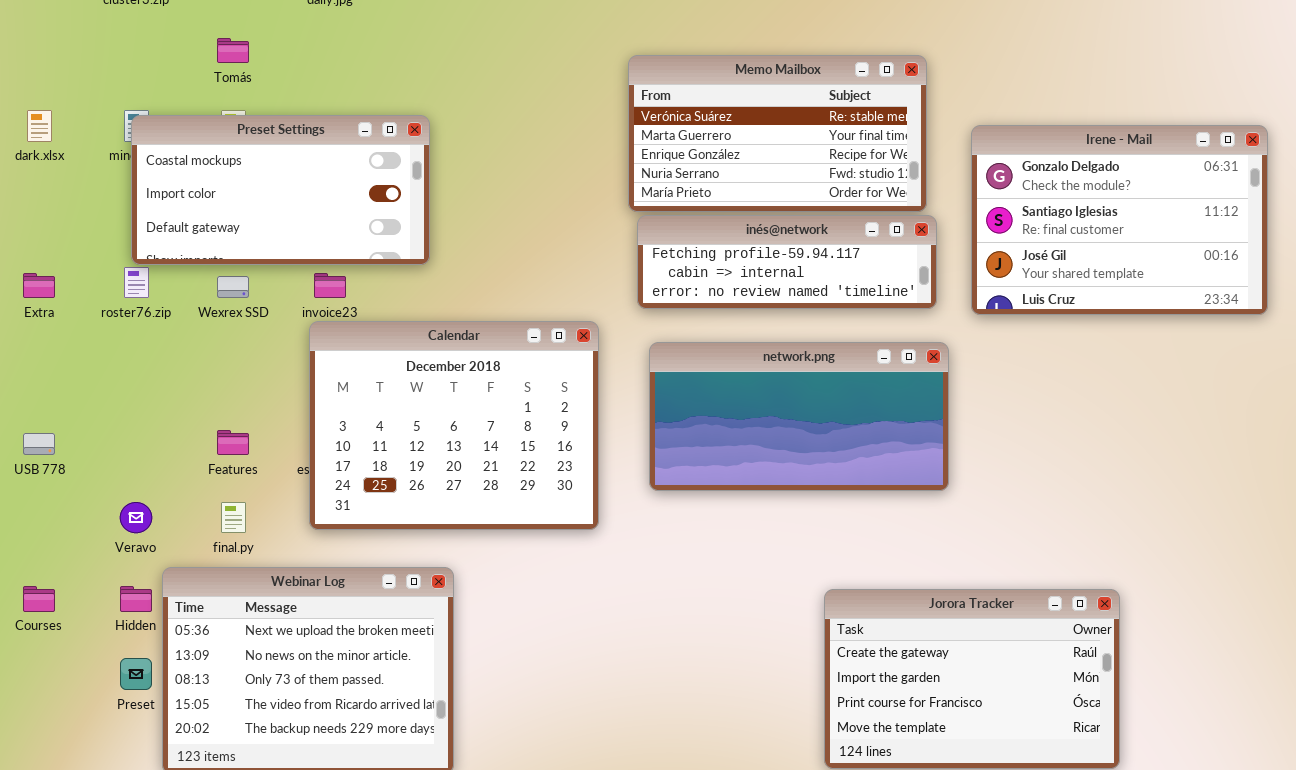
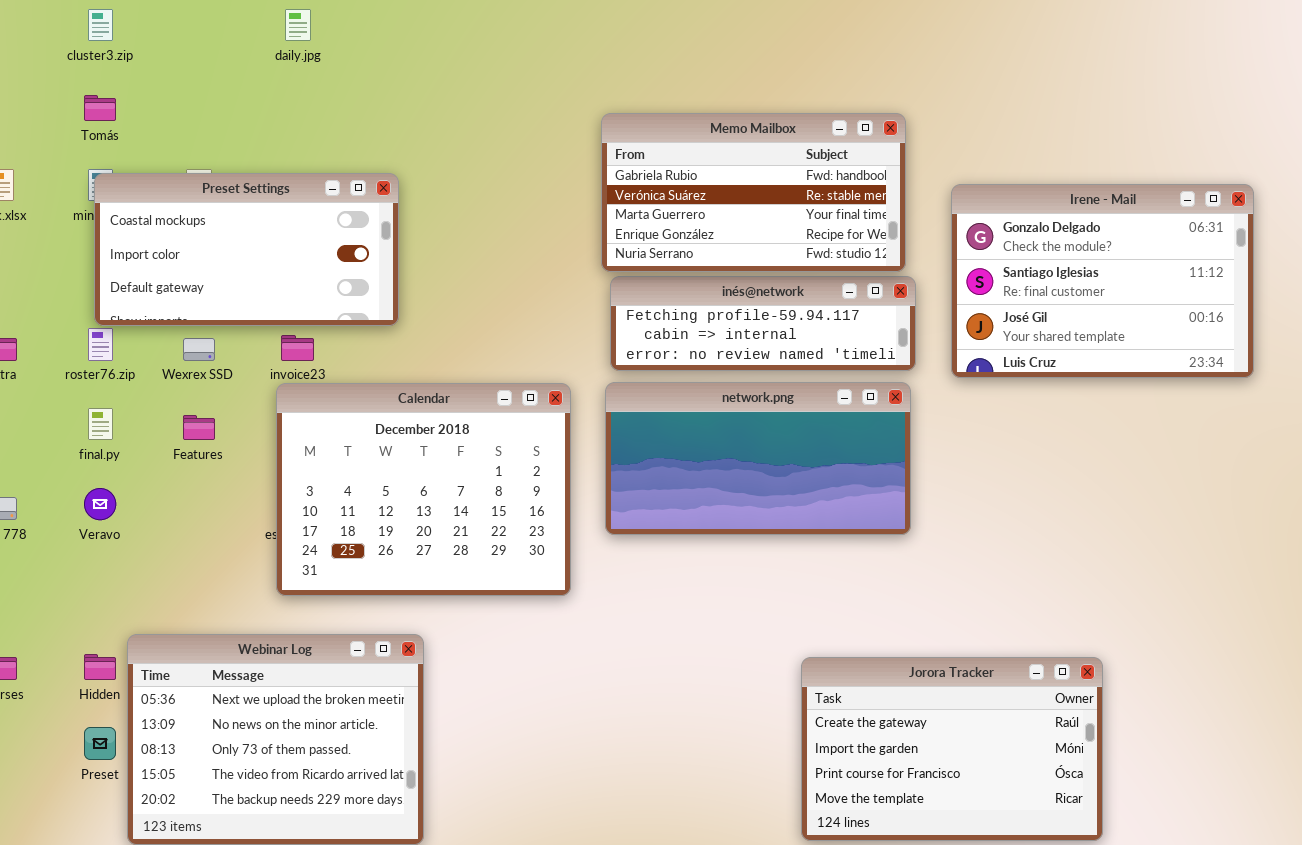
Tomás: [217,38,249,63] -> [84,95,116,121], moved
Memo Mailbox: [628,55,927,212] -> [601,113,906,272], scrolled up 1 row
network.png: [649,342,949,491] -> [605,382,911,535], moved
Features: [217,430,249,455] -> [183,415,215,440], moved
Veravo: [120,502,152,533] -> [84,488,116,520], moved
final.py: [221,502,246,533] -> [88,408,113,440], moved

